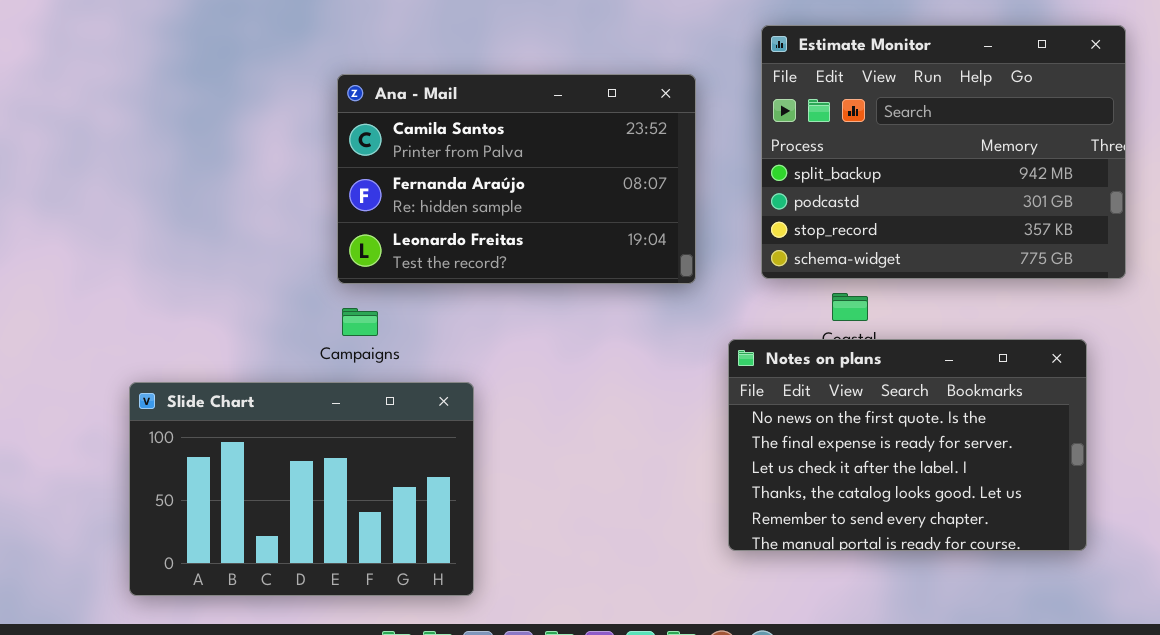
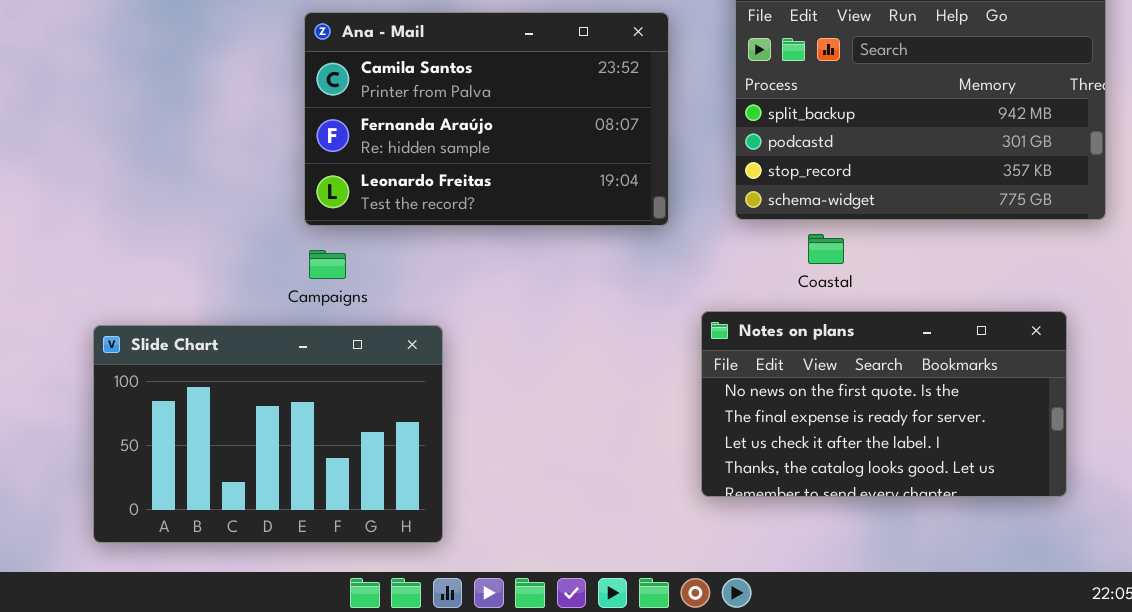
Notes on plans: [728,339,1087,551] -> [701,311,1067,497], resized

